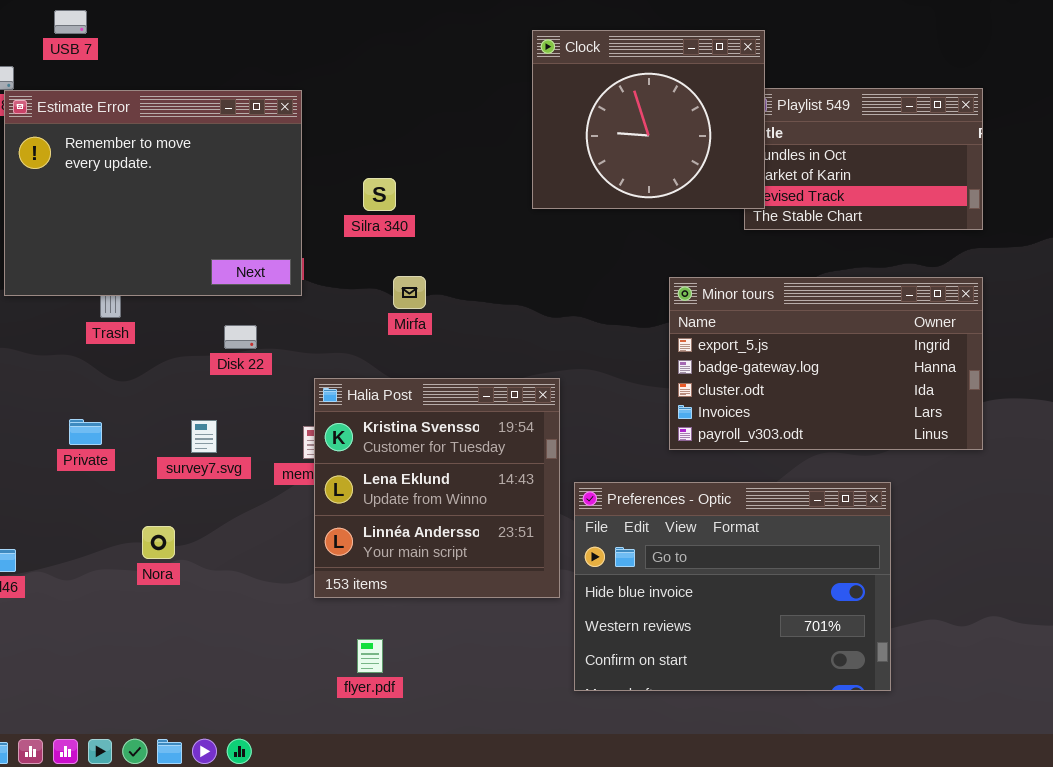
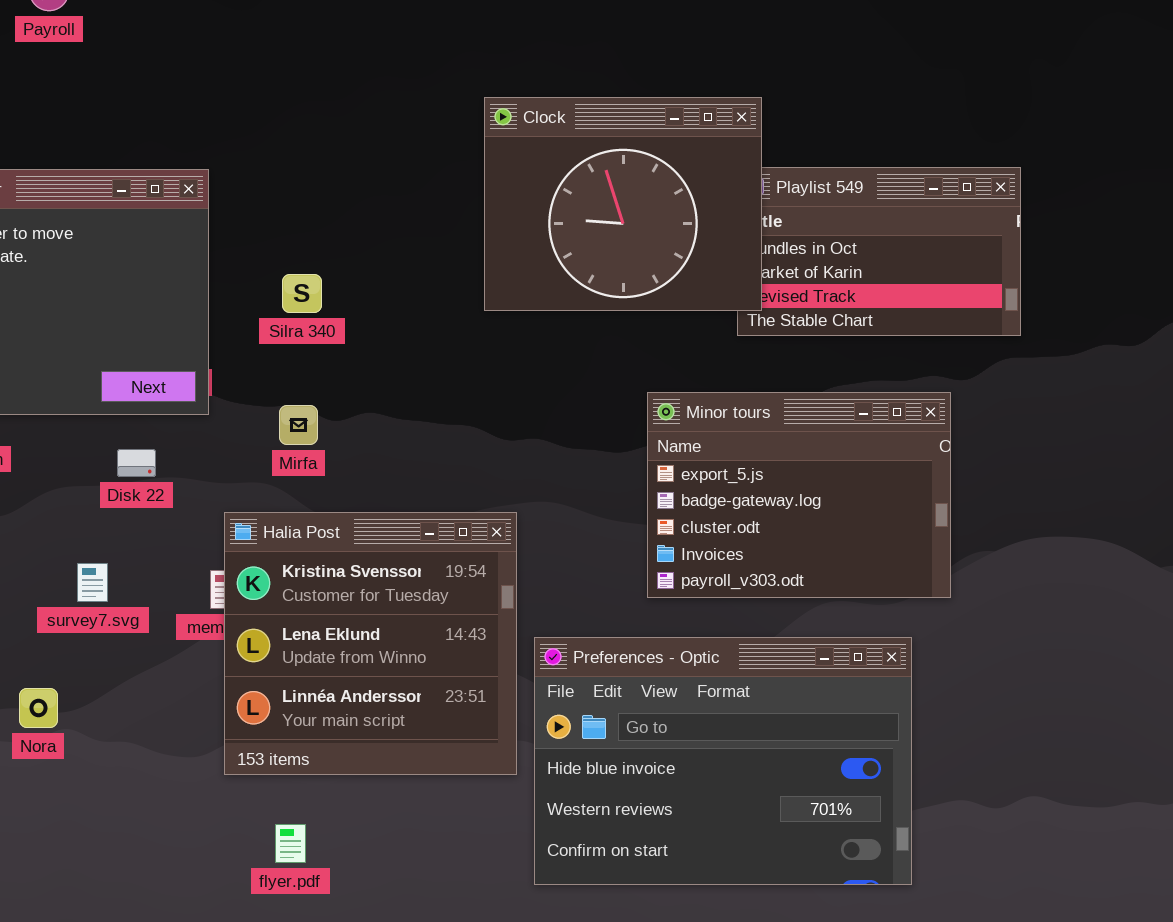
Mirfa: [393,276,426,309] -> [279,405,318,445], moved
Minor tours: [669,277,983,450] -> [647,392,951,598], resized

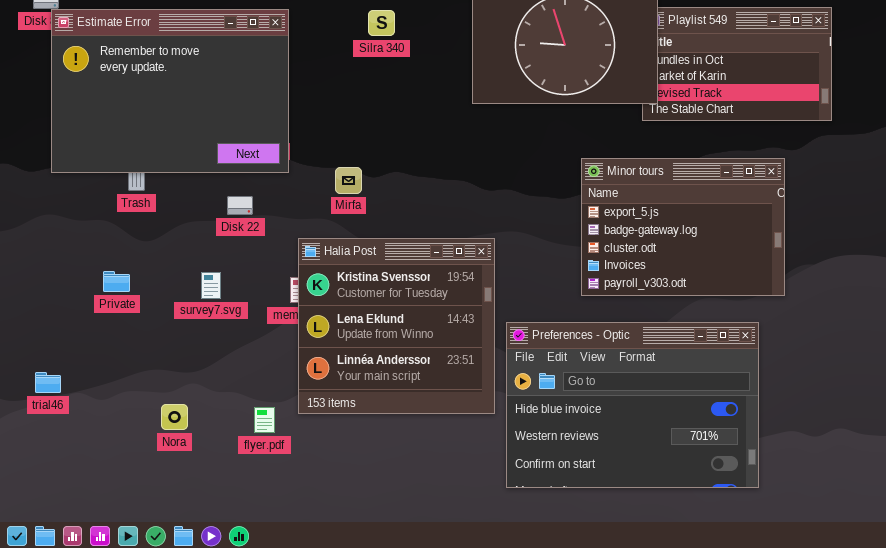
Silra 340: [282,274,322,313] -> [368,10,395,36], moved
Nora: [19,688,58,728] -> [161,404,188,430], moved
flyer.pdf: [275,824,306,863] -> [254,407,275,433], moved

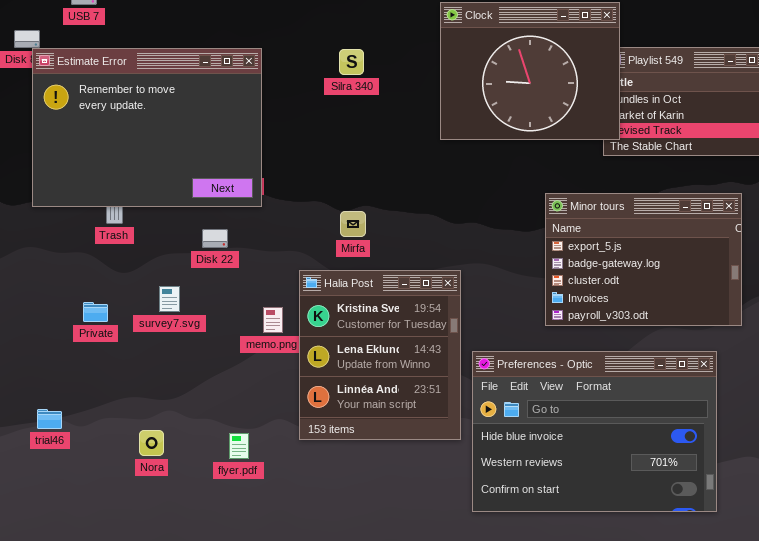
Mirfa: [335,167,362,194] -> [340,211,366,237], moved
Halia Post: [298,238,495,414] -> [299,270,461,440], resized
survey7.svg: [201,272,221,299] -> [159,286,180,312], moved
trial46: [35,372,61,393] -> [37,409,62,429], moved

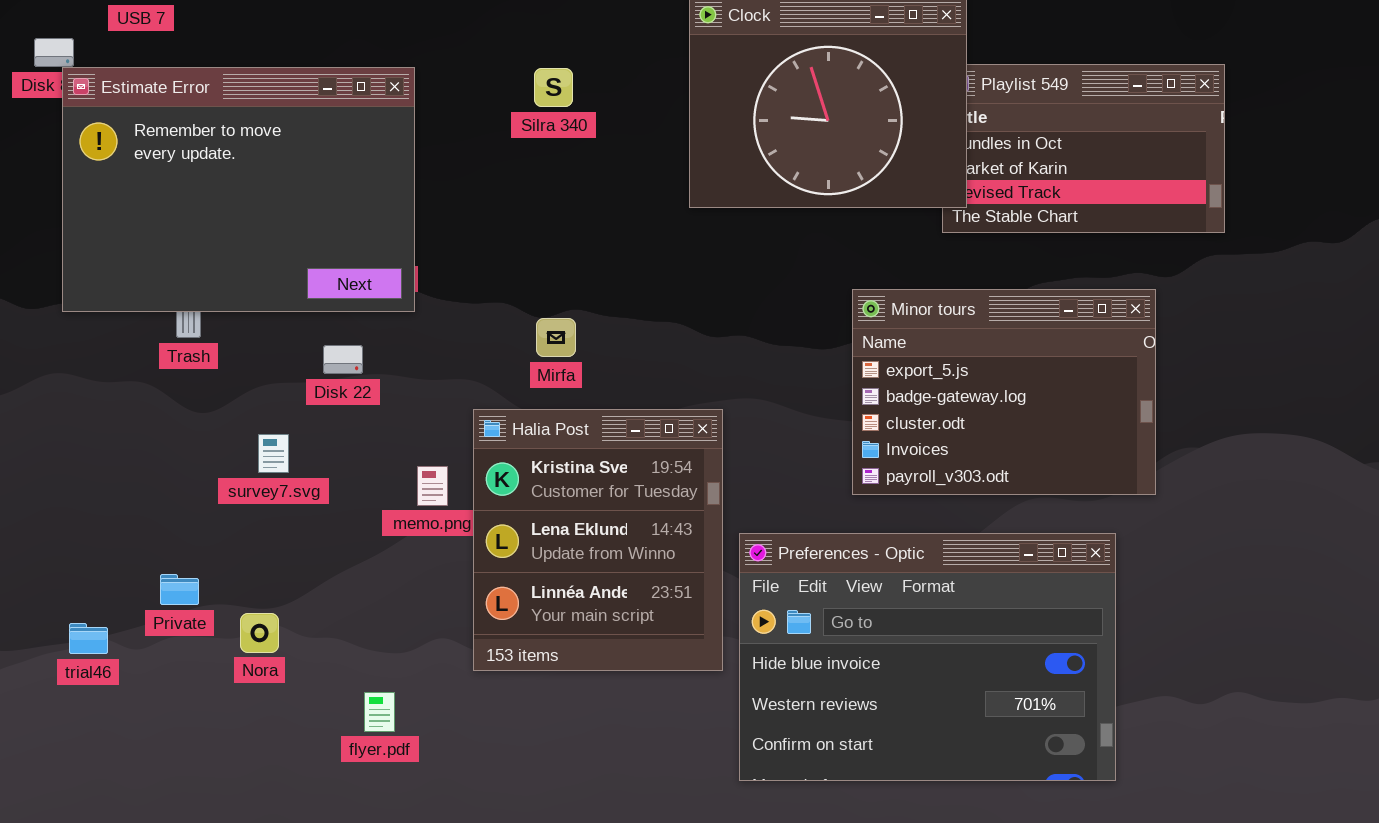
Private: [83,302,108,322] -> [160,574,199,605], moved
Nora: [139,430,164,456] -> [240,613,279,653], moved
flyer.pdf: [229,433,249,459] -> [364,692,395,732], moved

